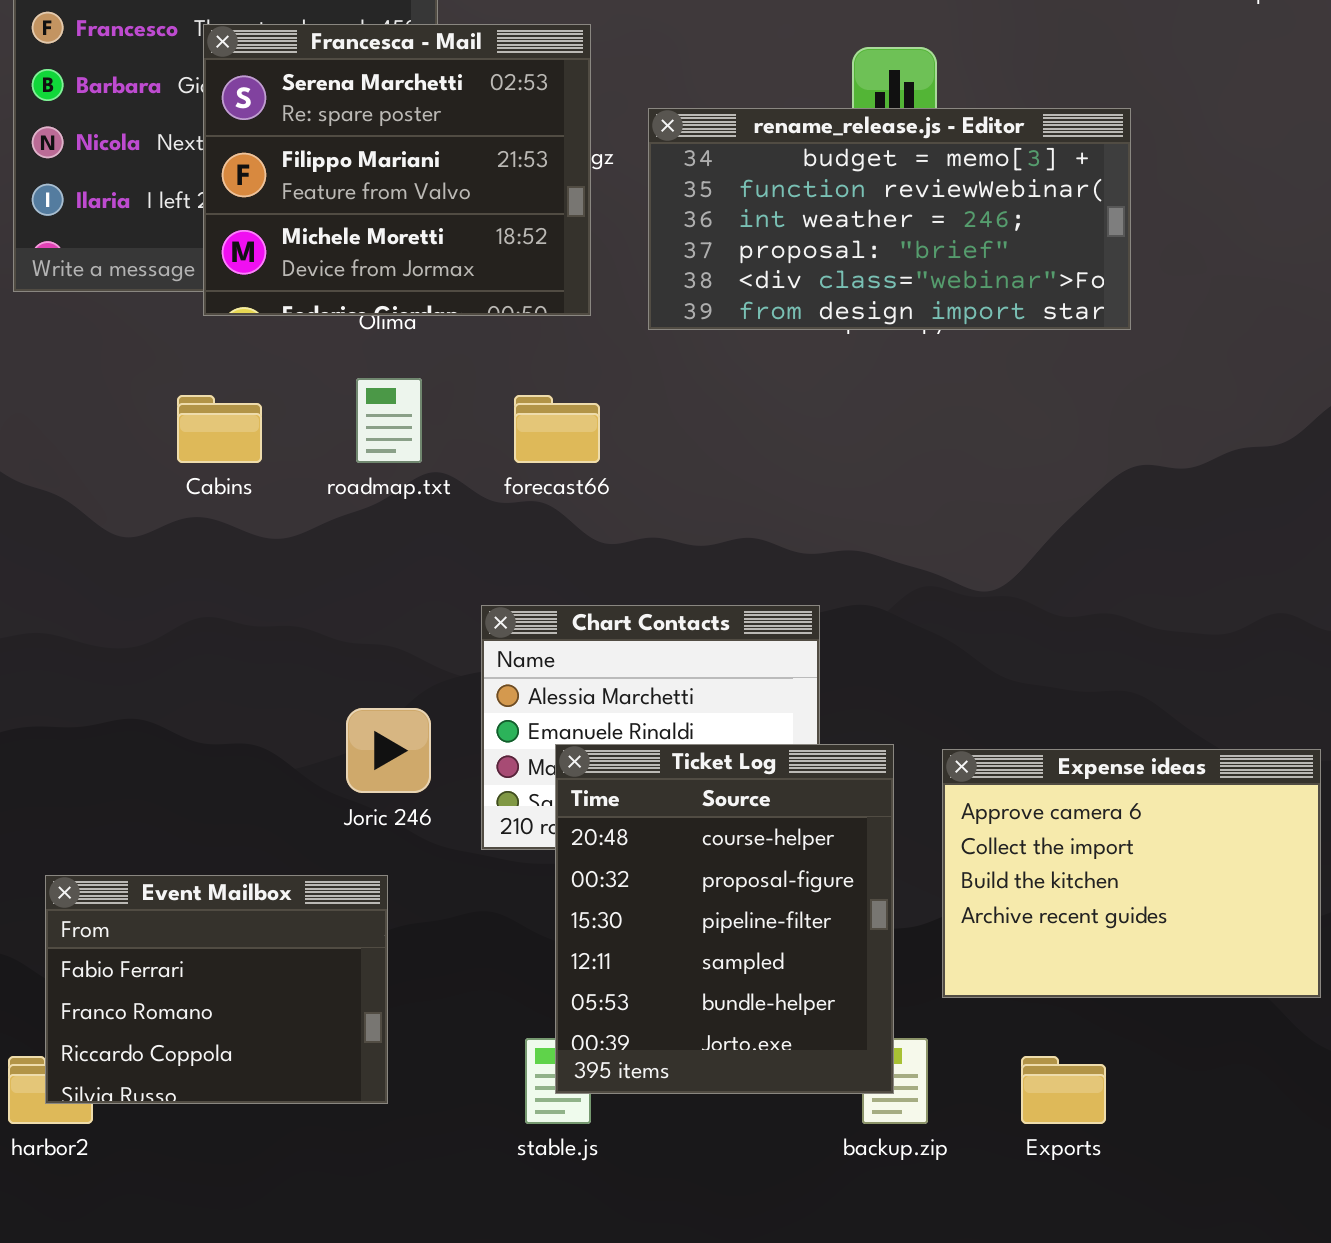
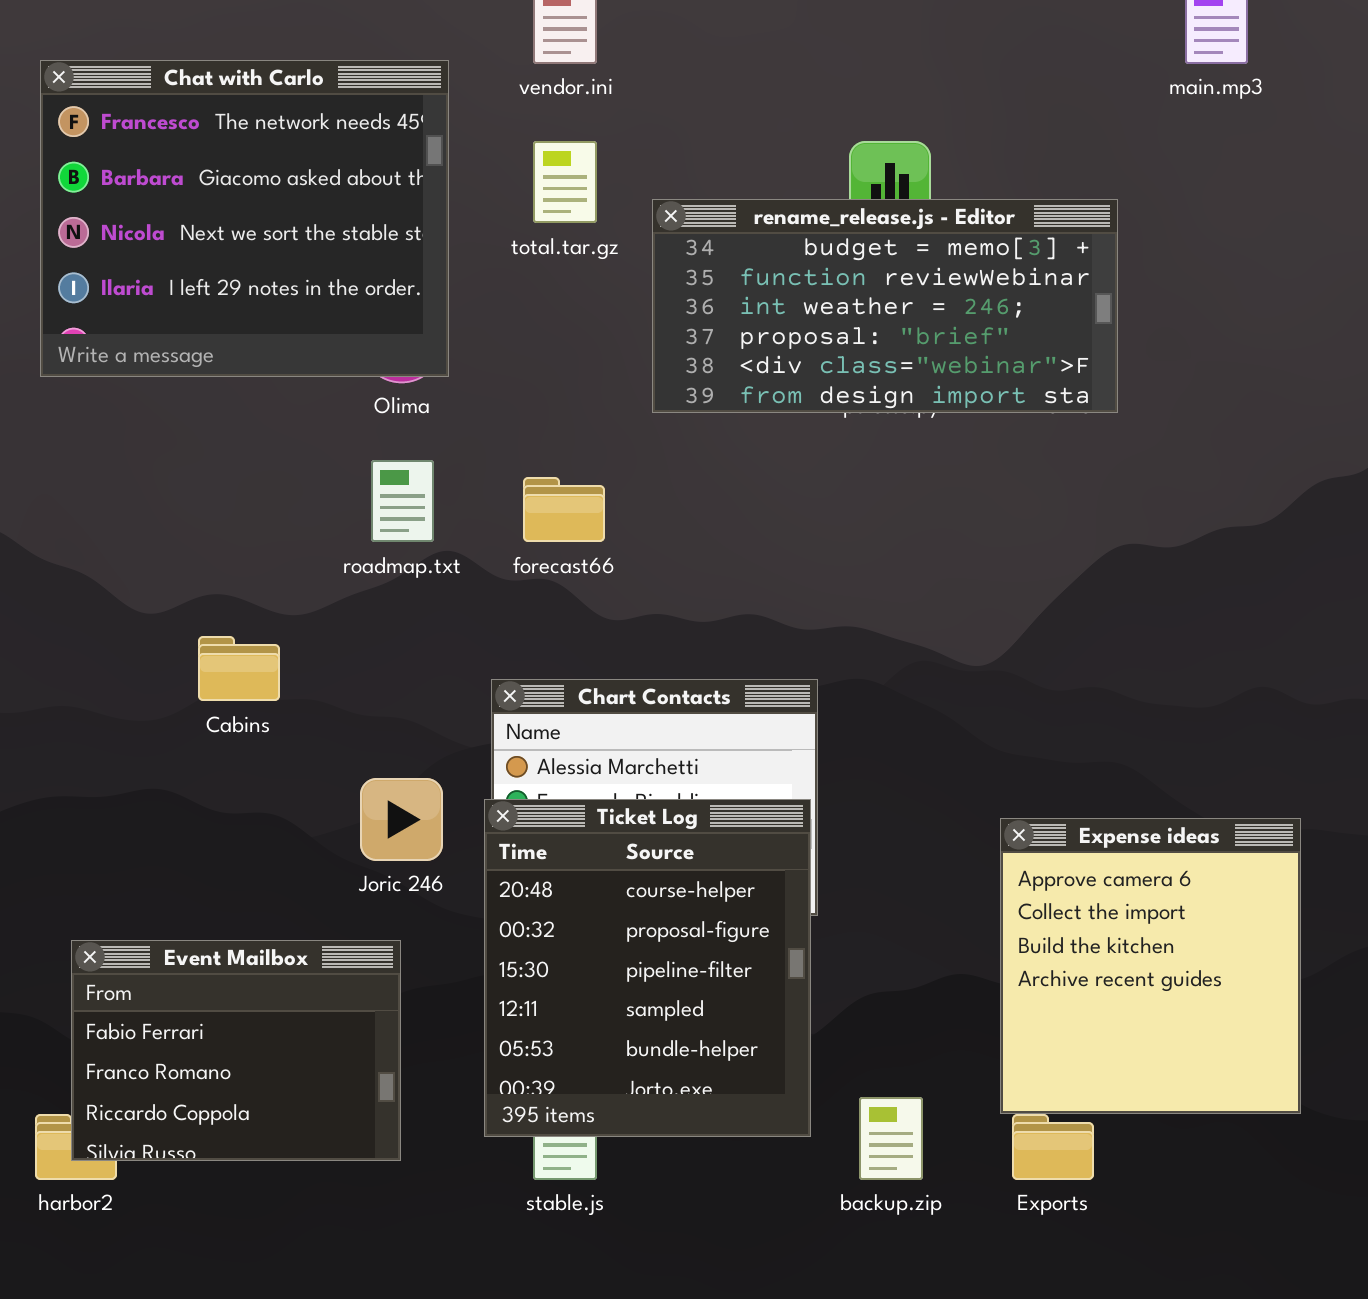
Francesca - Mail: [203,24,591,316] -> none, closed
Cabins: [177,395,262,463] -> [198,636,280,701], moved
Ticket Log: [555,744,894,1094] -> [484,799,811,1137], moved
Expense ideas: [942,749,1321,998] -> [1000,818,1301,1114], resized

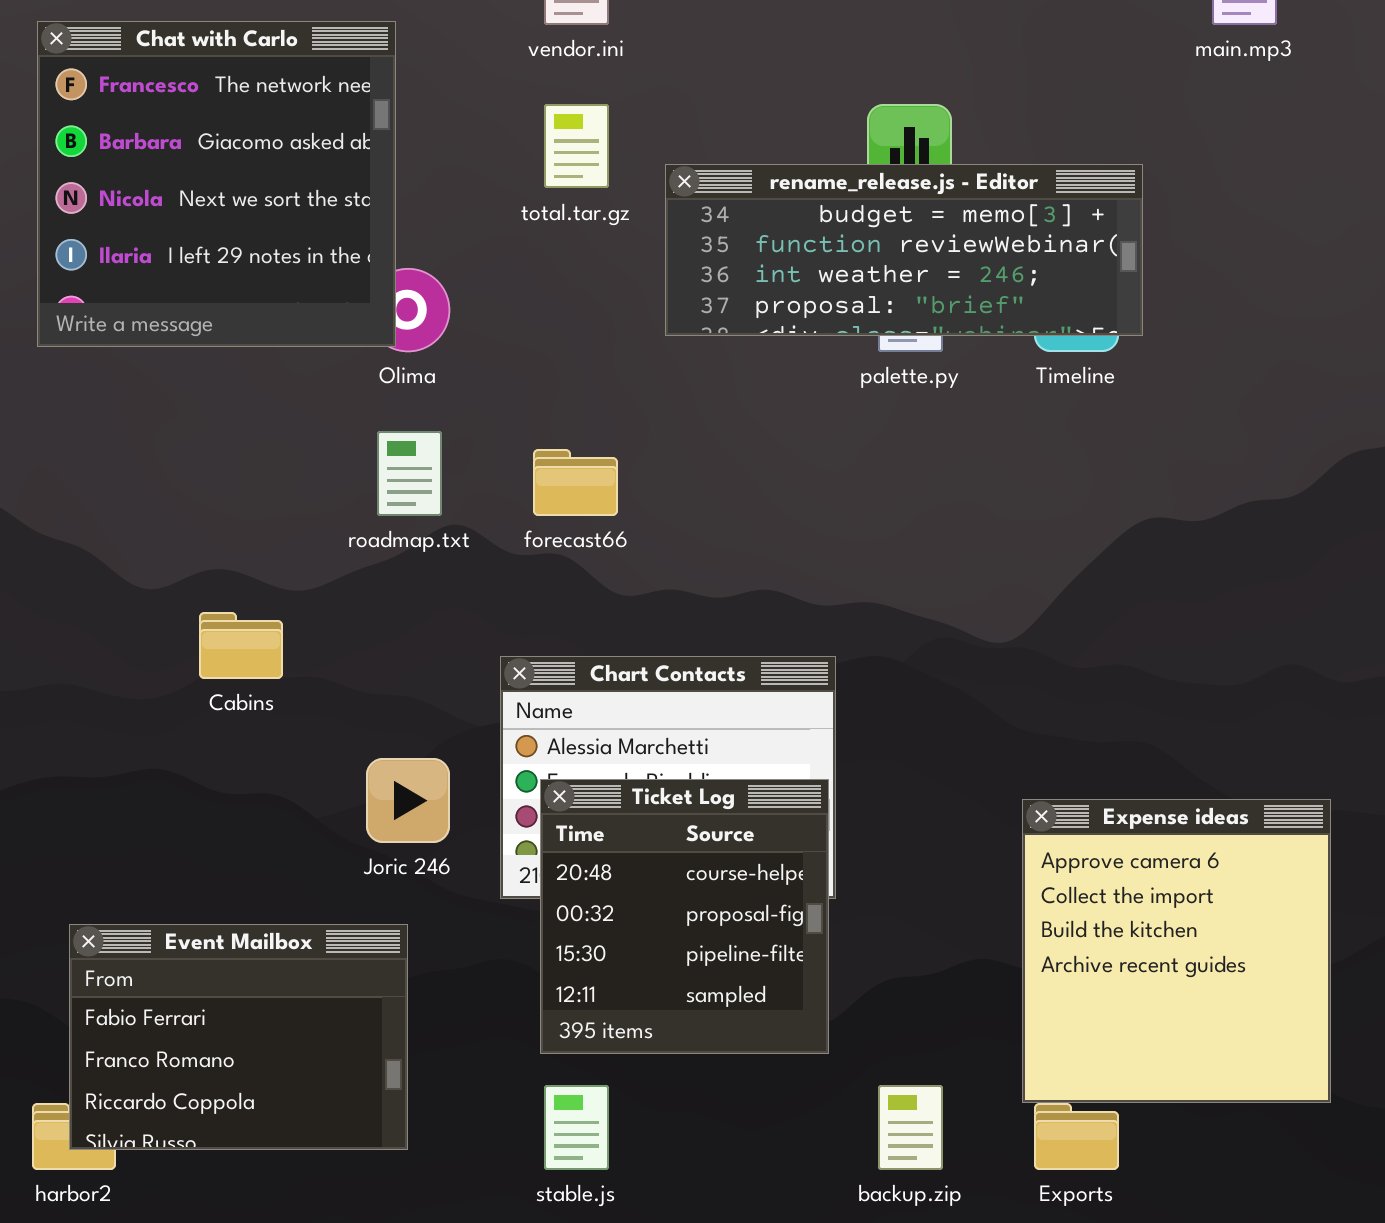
Chat with Carlo: [40,60,449,377] -> [37,21,396,347], resized
rename_release.js - Editor: [652,199,1118,413] -> [665,164,1143,336], resized
Ticket Log: [484,799,811,1137] -> [540,779,829,1054], resized

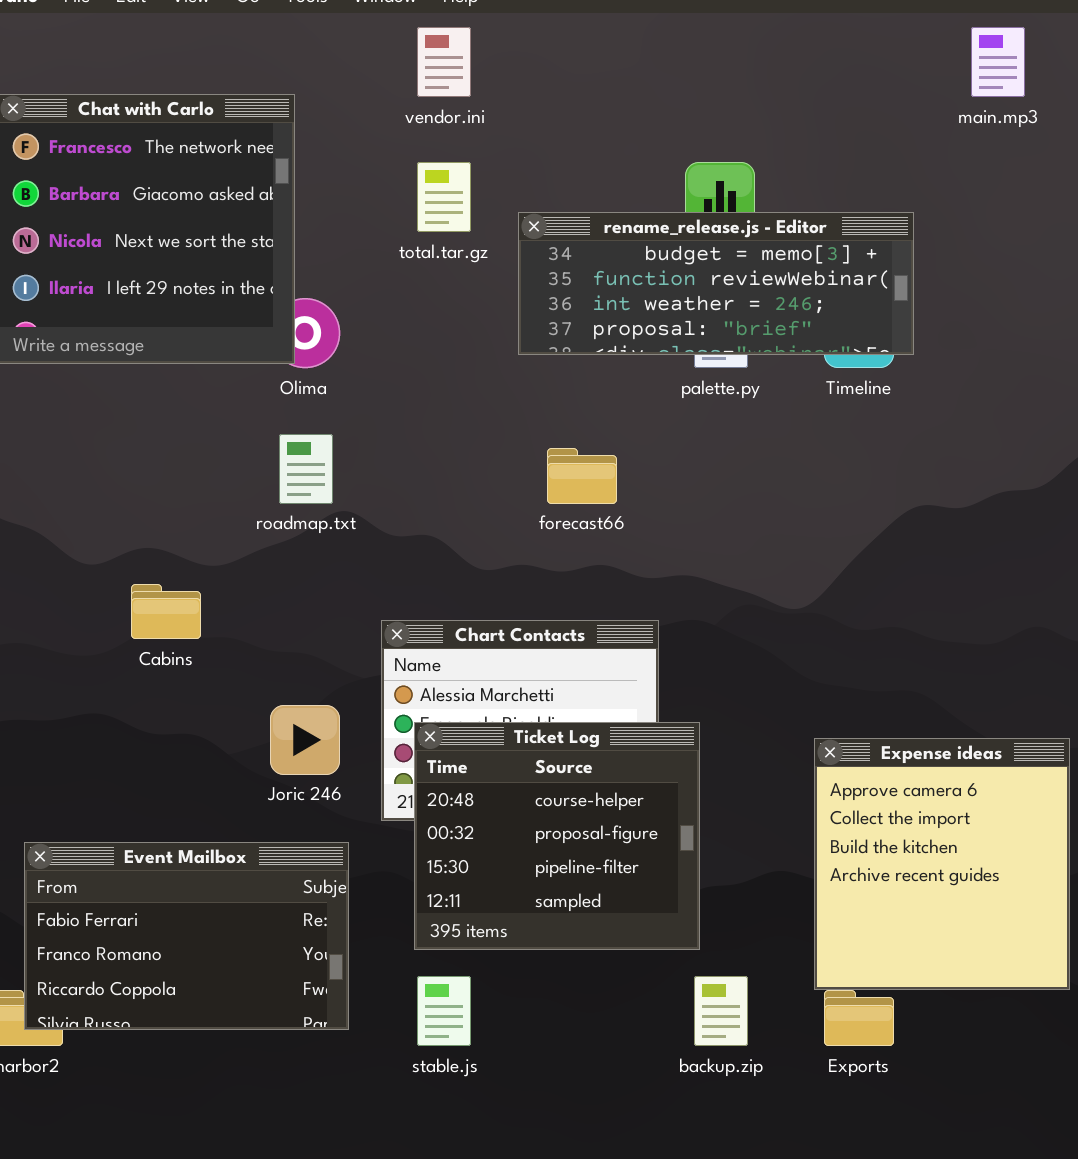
forecast66: [533,449,618,516] -> [547,448,617,504], moved
Ticket Log: [540,779,829,1054] -> [414,722,700,950], resized
Event Mailbox: [69,924,408,1150] -> [24,842,349,1030], resized

